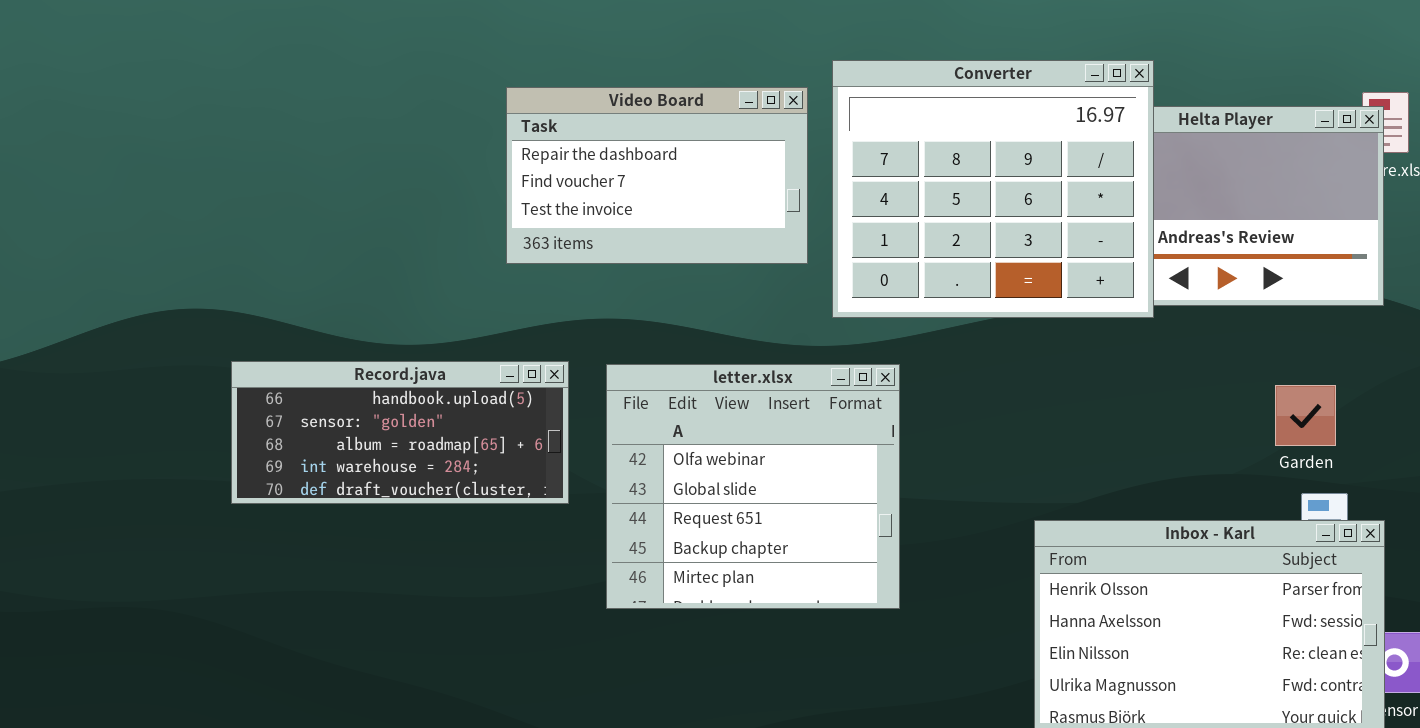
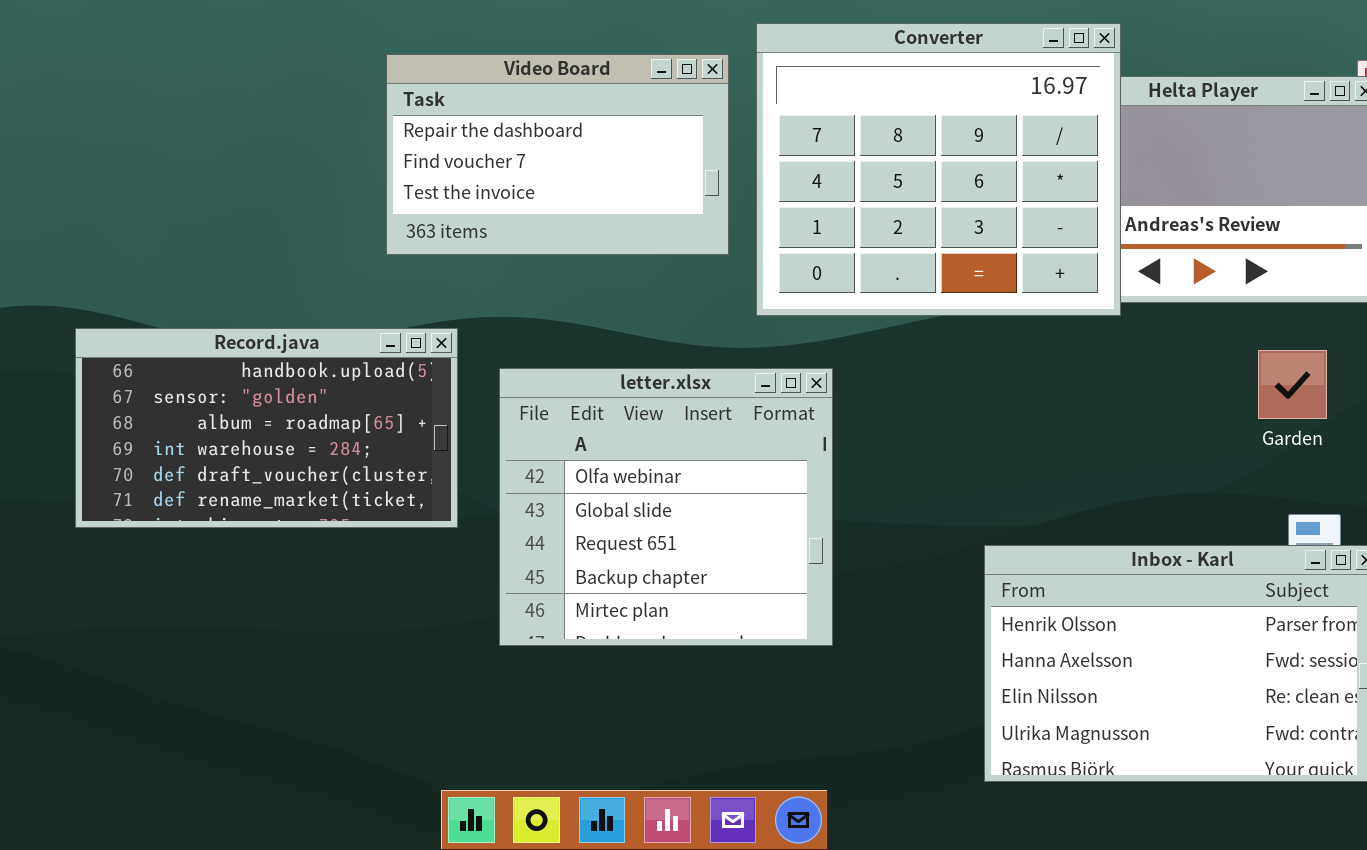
Record.java: [231,361,569,504] -> [75,328,458,528], resized
Garden: [1275,385,1336,446] -> [1258,350,1327,419], moved

